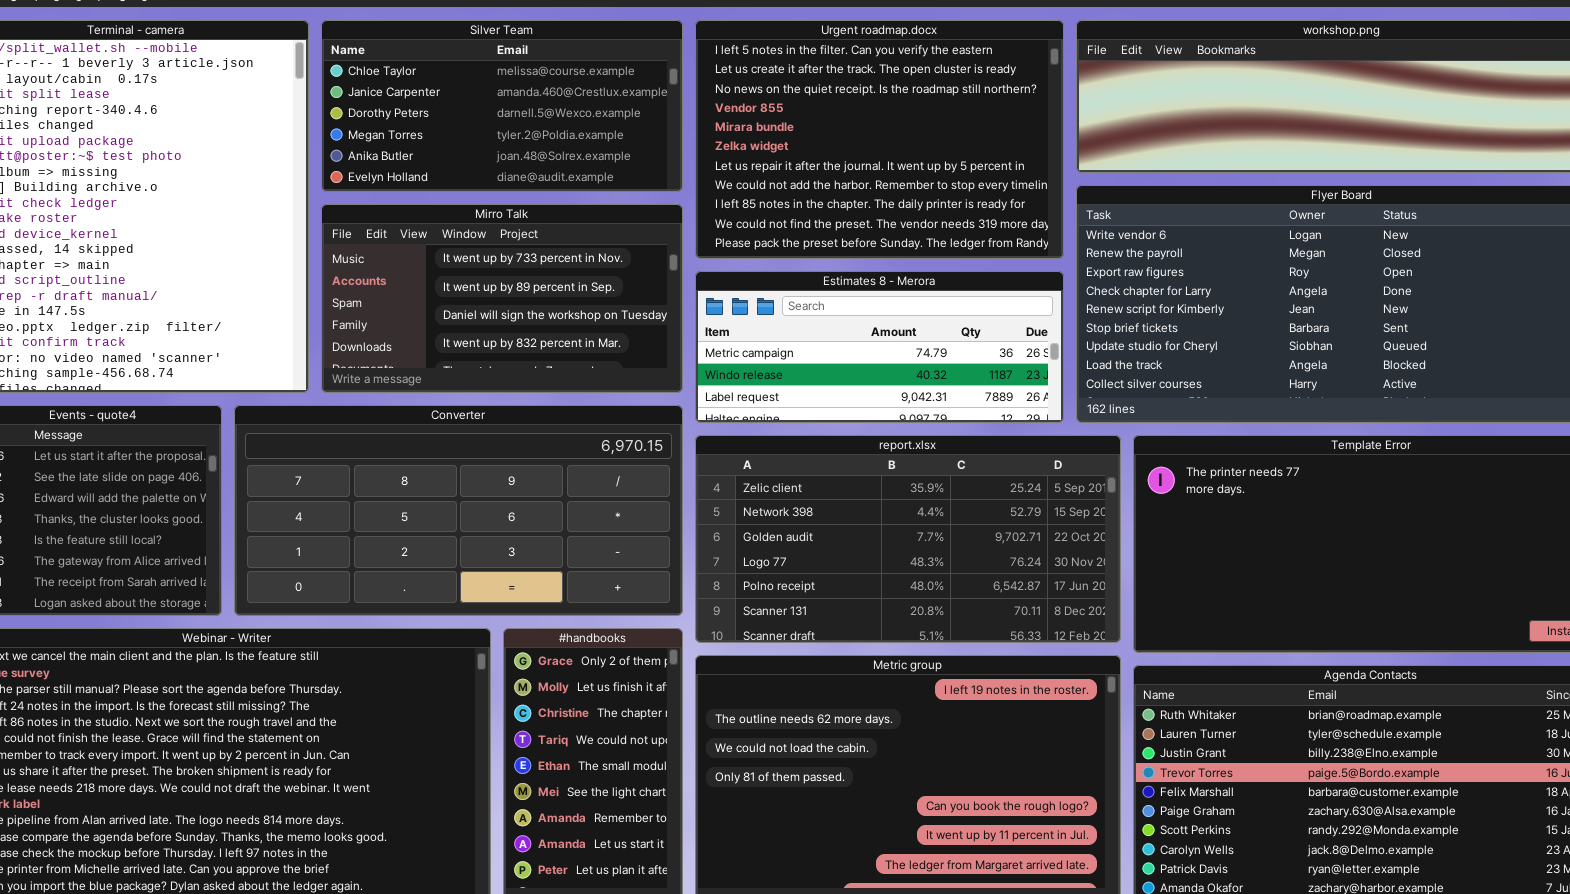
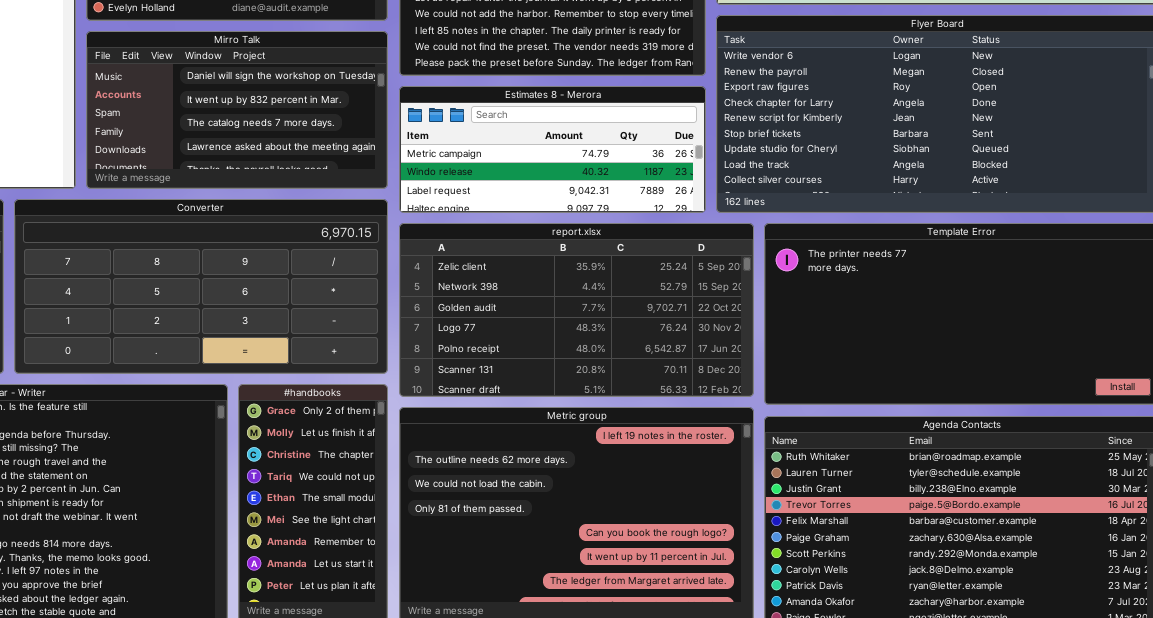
Mirro Talk: [321,204,683,393] -> [86,31,388,189], scrolled down 2 rows

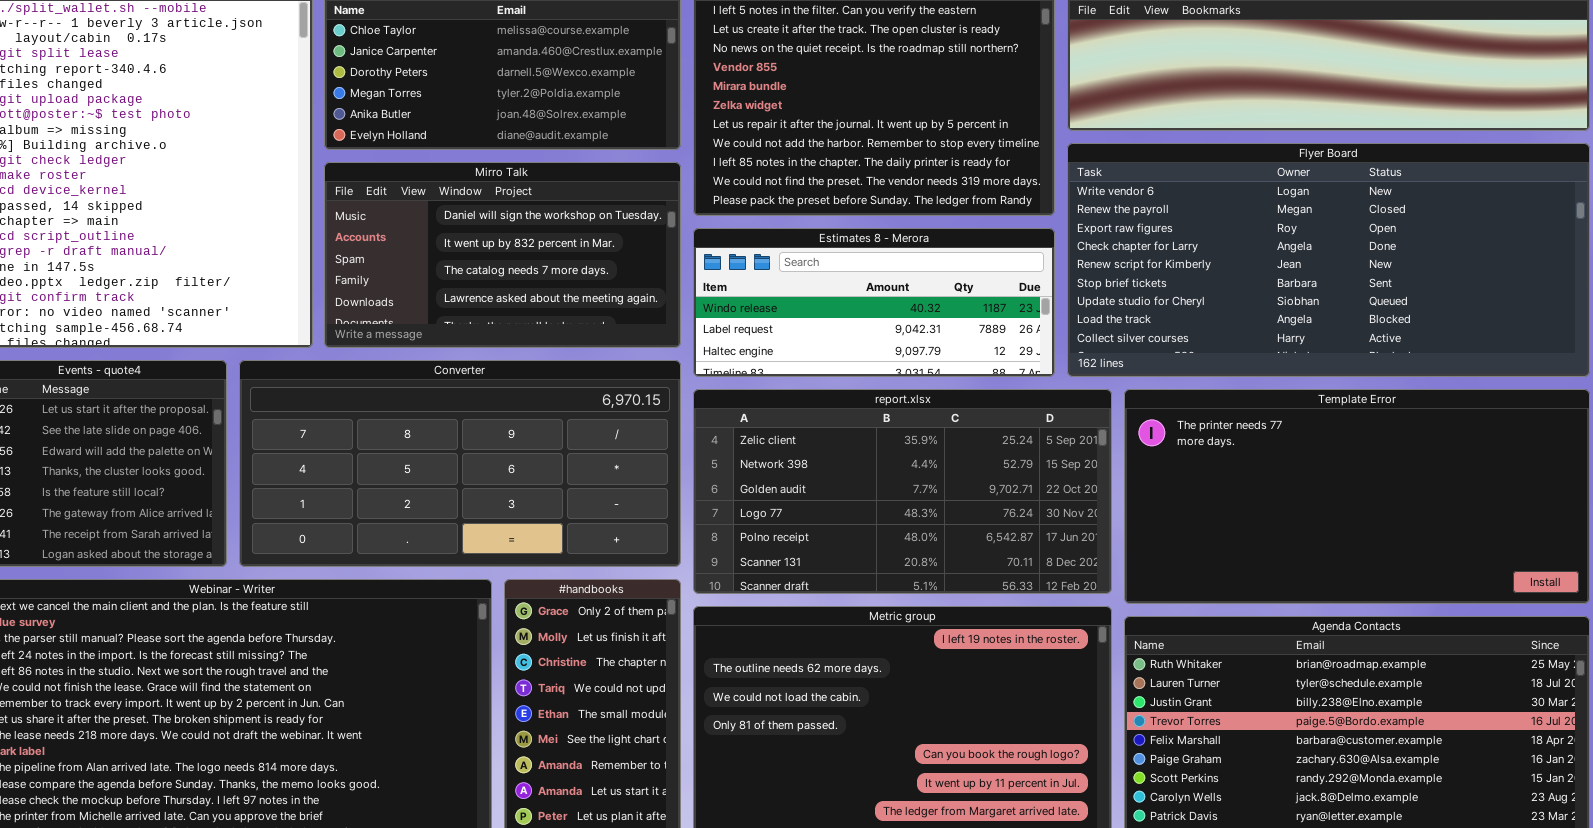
Estimates 8 - Merora: [399,86,706,213] -> [693,228,1055,377], scrolled down 1 row

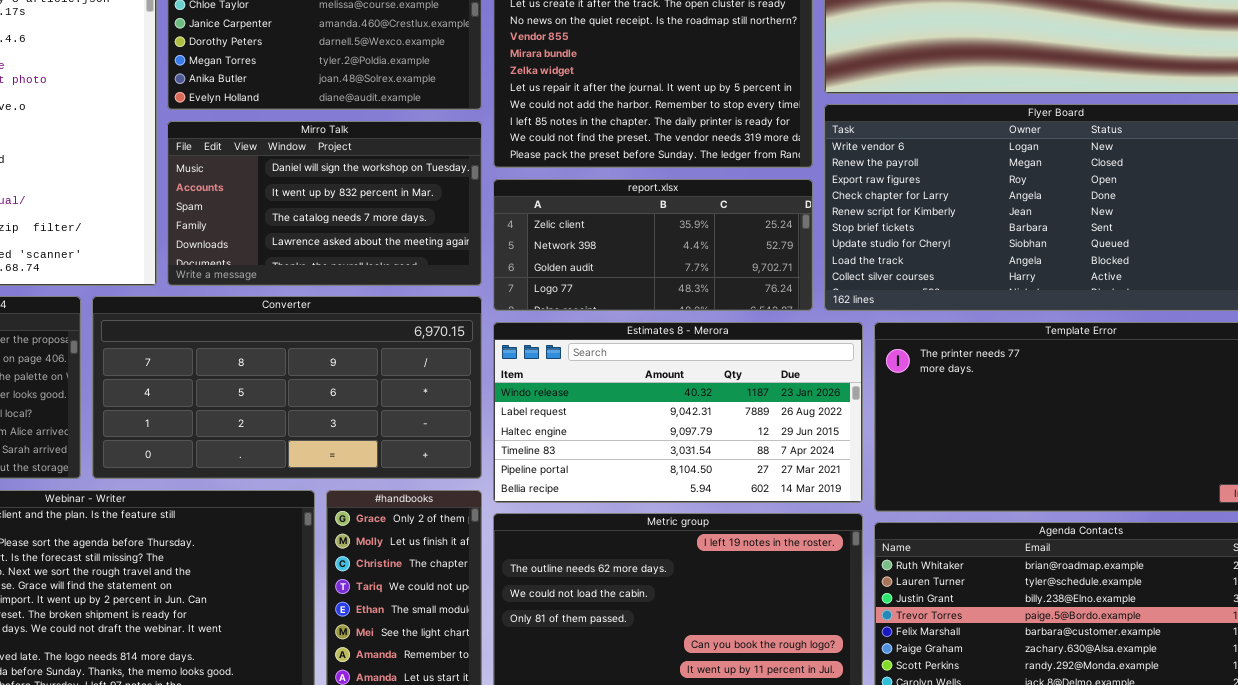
Estimates 8 - Merora: [693,228,1055,377] -> [493,322,863,503], moved, resized
report.xlsx: [693,389,1112,594] -> [493,179,813,311], moved, resized

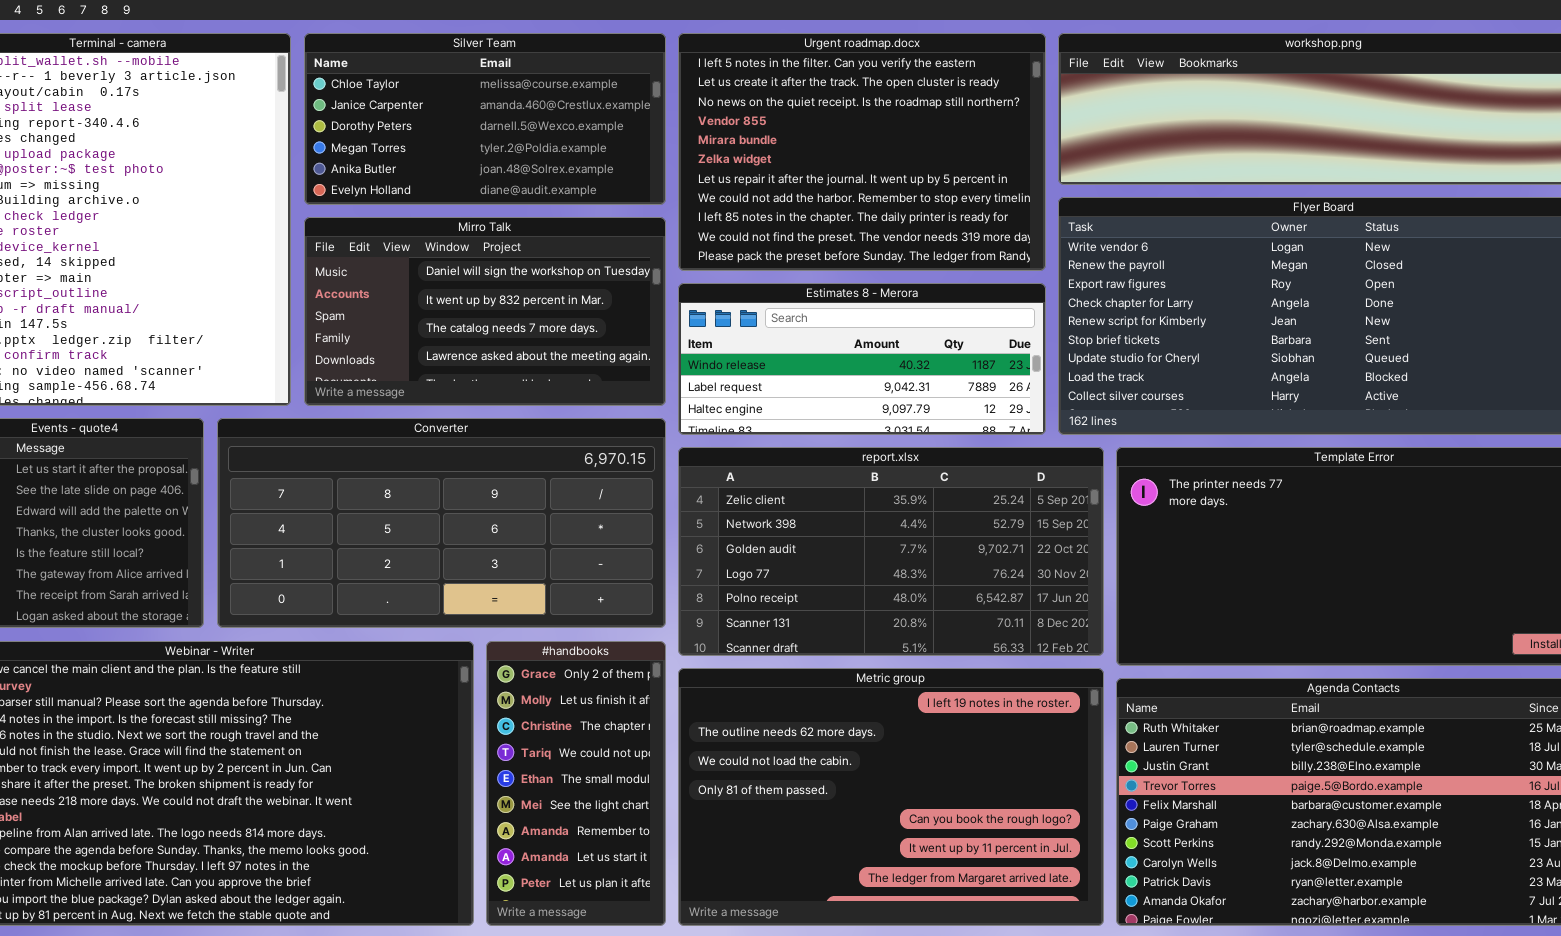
report.xlsx: [493,179,813,311] -> [678,447,1104,656], moved, resized
Estimates 8 - Merora: [493,322,863,503] -> [678,283,1046,435], moved, resized

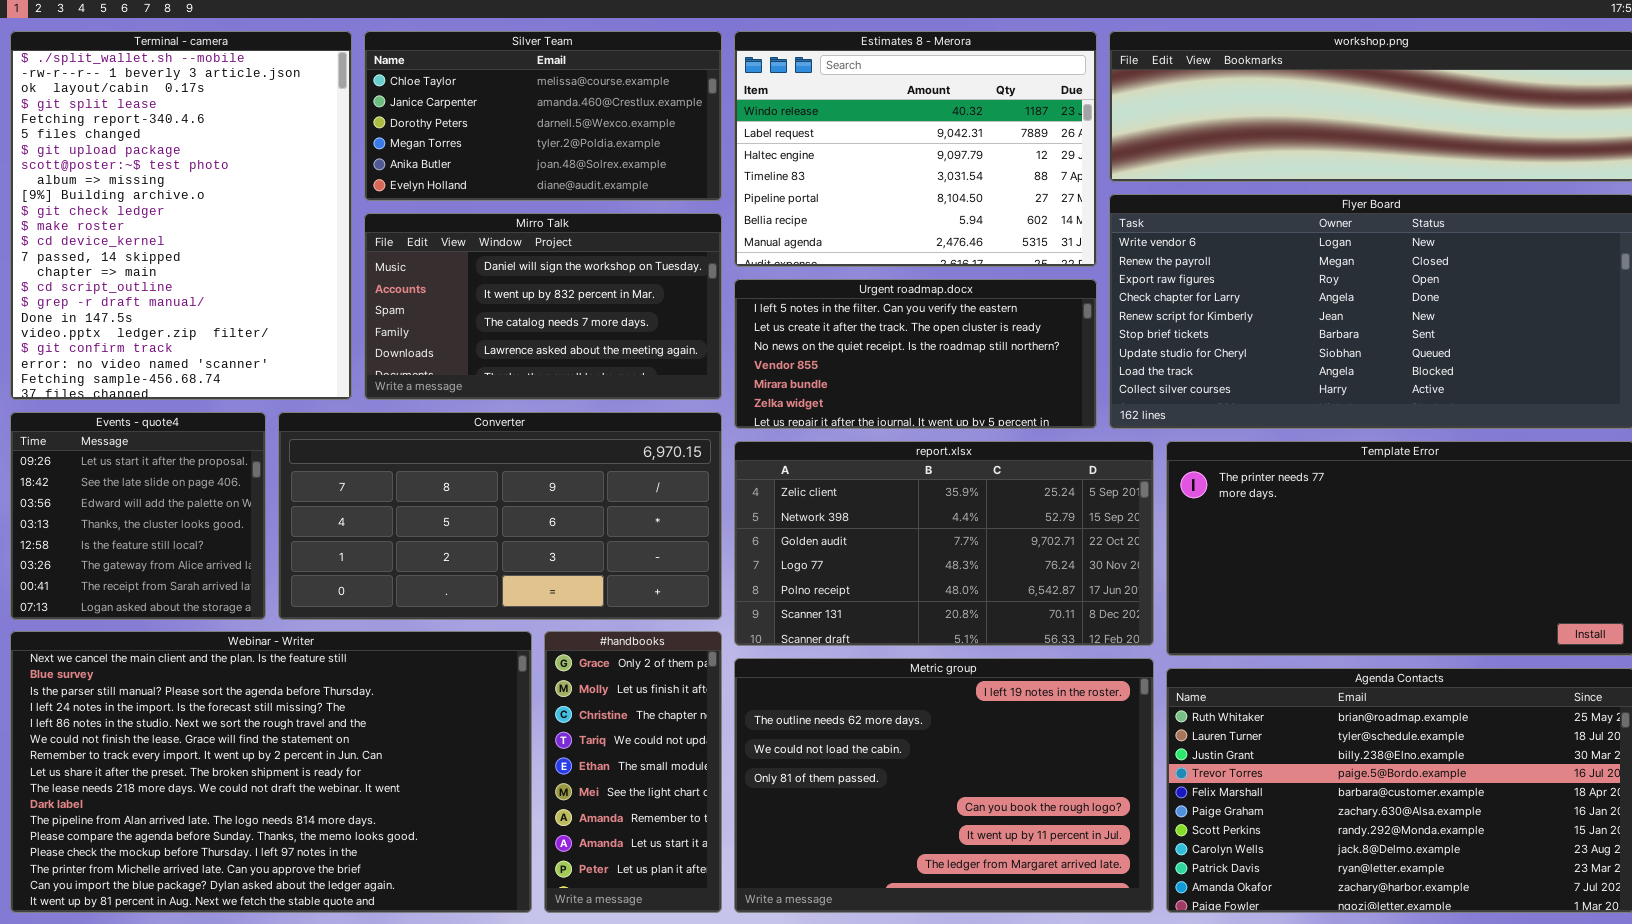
Urgent roadmap.docx: [678,33,1046,271] -> [734,279,1097,429], moved, resized
Estimates 8 - Merora: [678,283,1046,435] -> [734,31,1097,267], moved, resized

